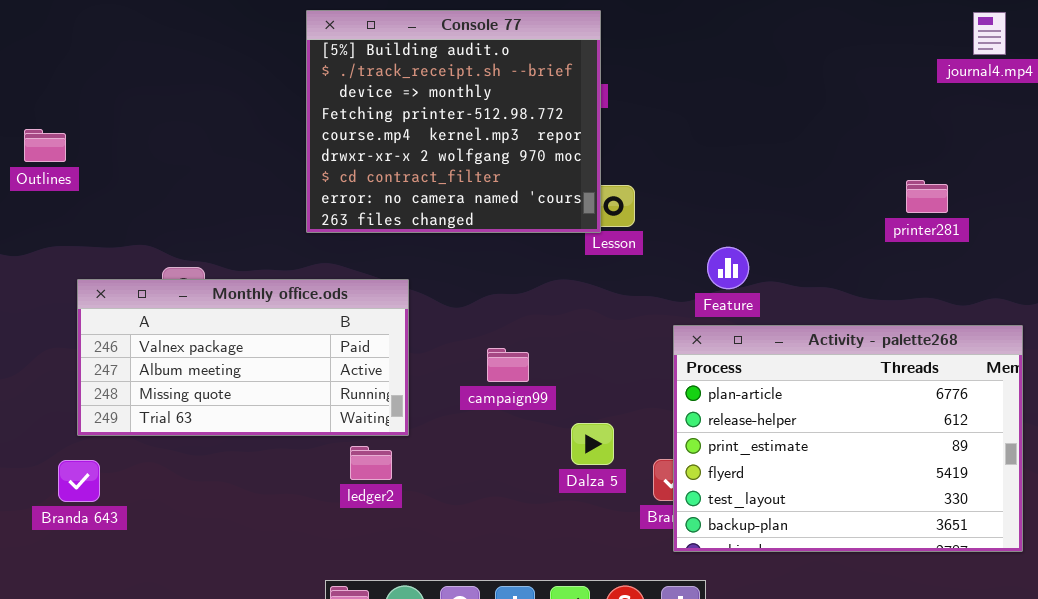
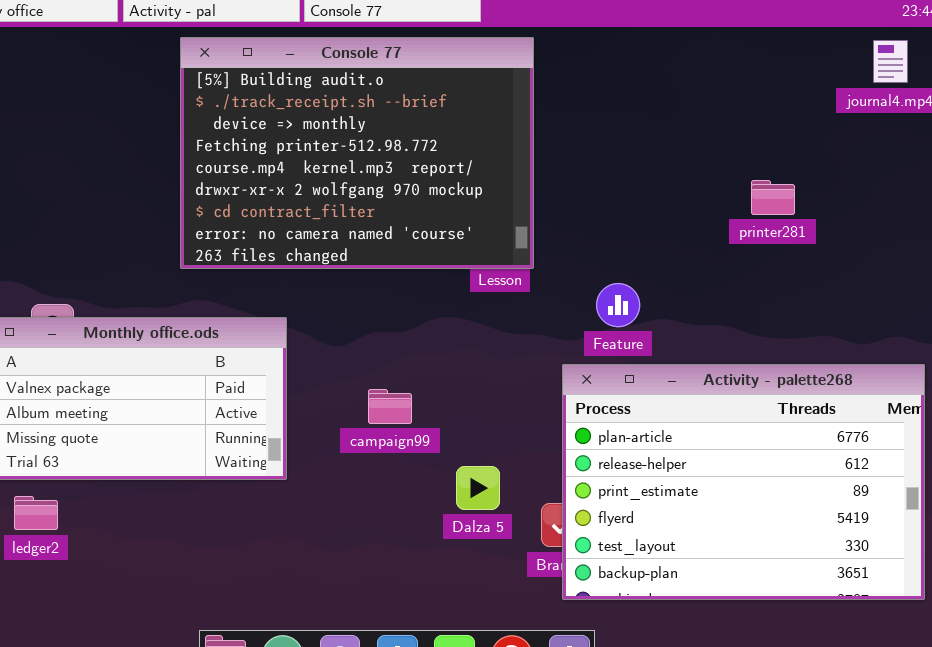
Console 77: [306,10,601,233] -> [180,37,534,269], resized
printer281: [906,180,948,213] -> [751,180,795,215], moved
ledger2: [350,446,392,480] -> [14,496,58,530], moved

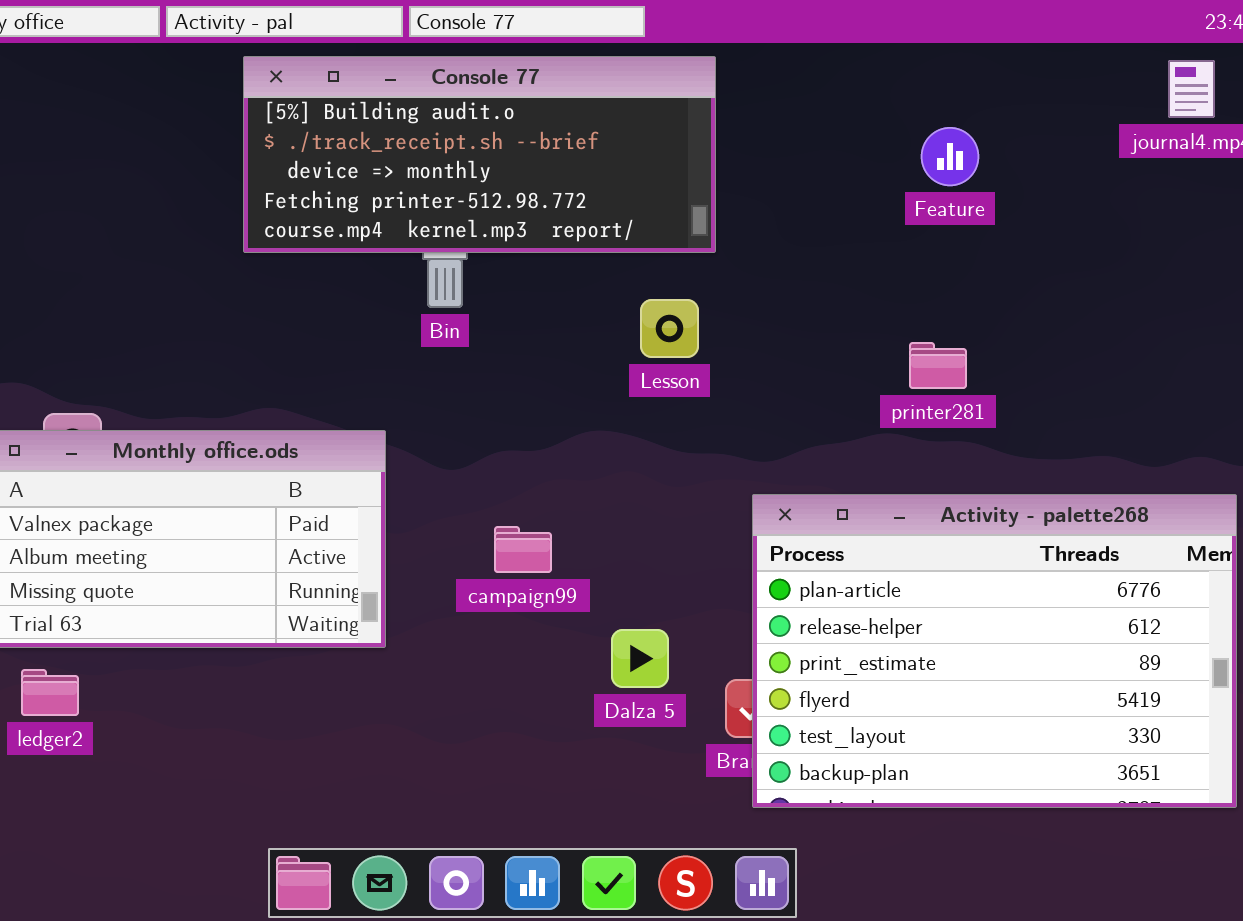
Console 77: [180,37,534,269] -> [243,56,716,253], resized
printer281: [751,180,795,215] -> [909,342,967,389], moved
Feature: [596,283,640,327] -> [921,127,979,186], moved

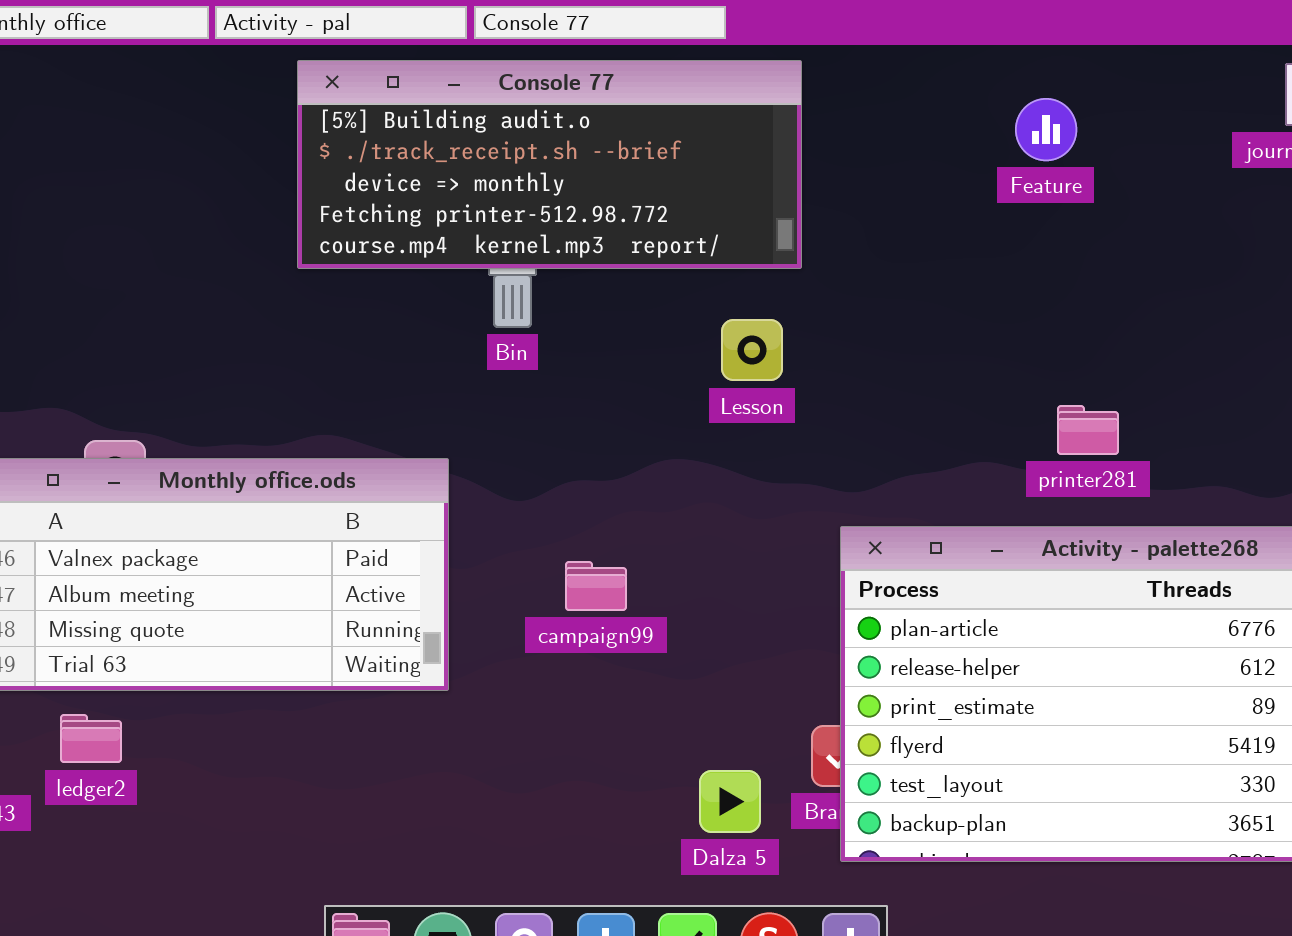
Feature: [921,127,979,186] -> [1015,98,1077,161], moved
printer281: [909,342,967,389] -> [1057,405,1119,455], moved
Dalza 5: [611,629,669,688] -> [699,770,761,833], moved

